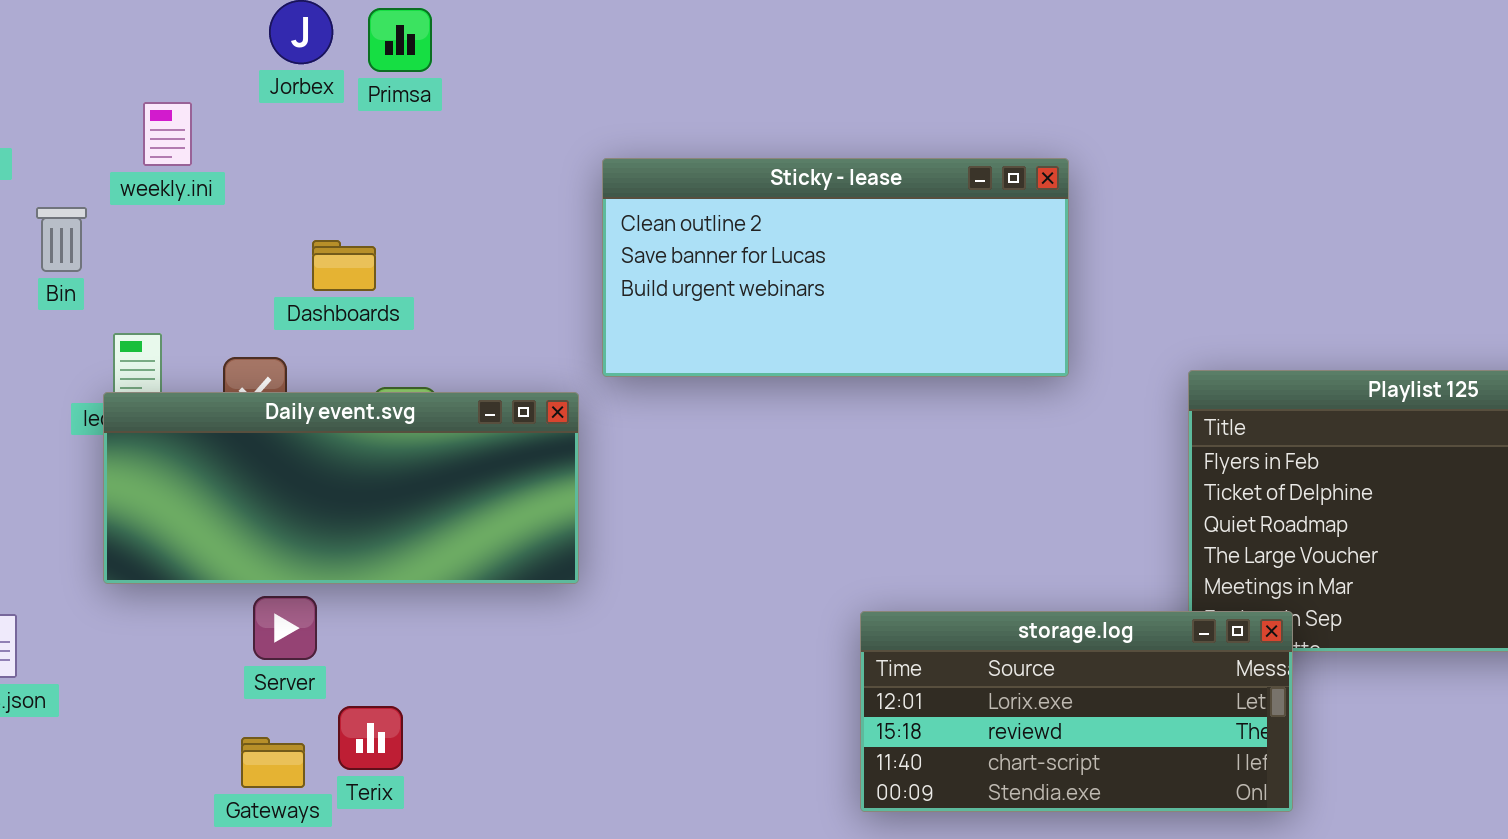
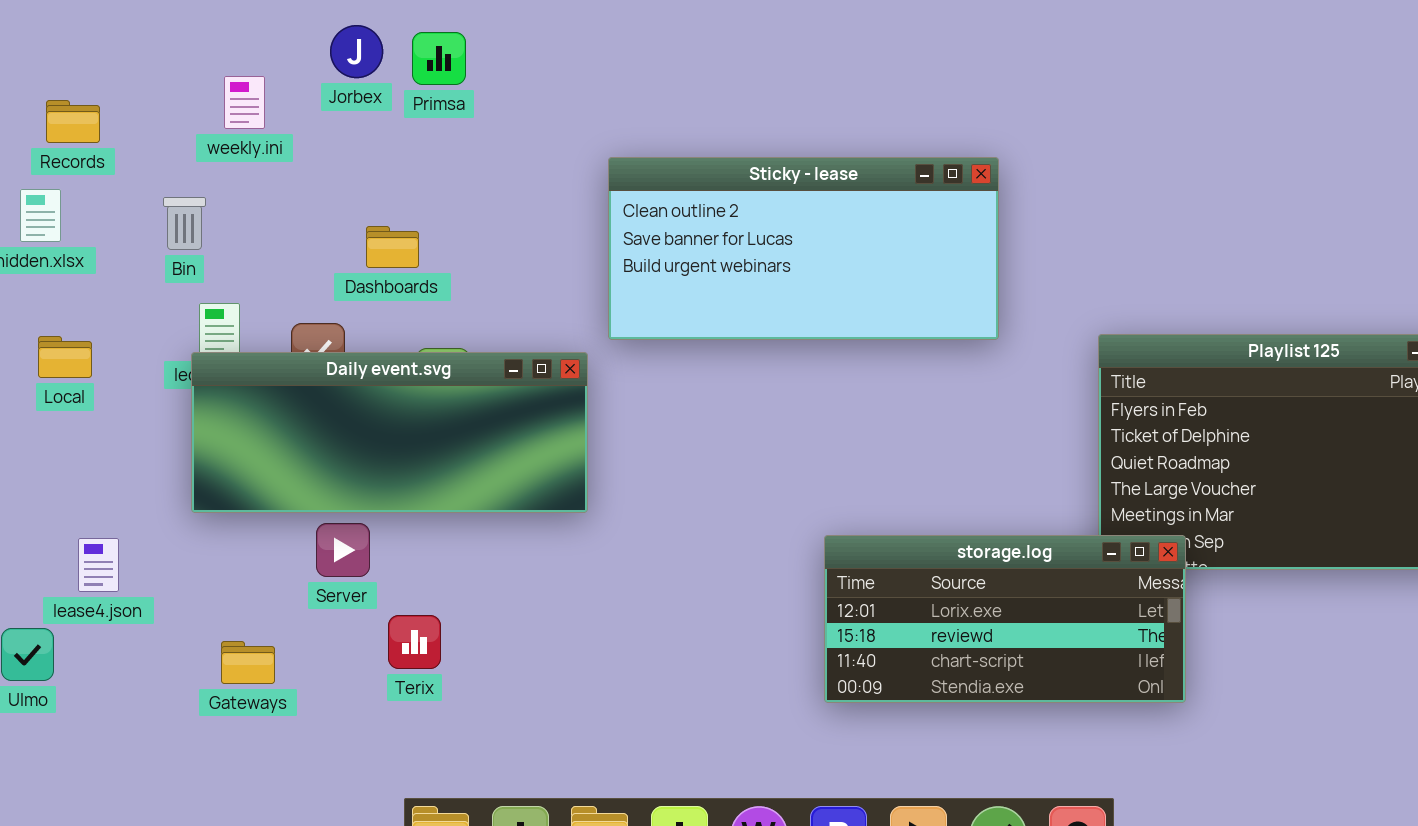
weekly.ini: [143,102,192,166] -> [224,76,265,129], moved
Bin: [36,207,87,272] -> [163,197,206,250], moved
Gateways: [241,737,305,788] -> [221,641,275,684], moved

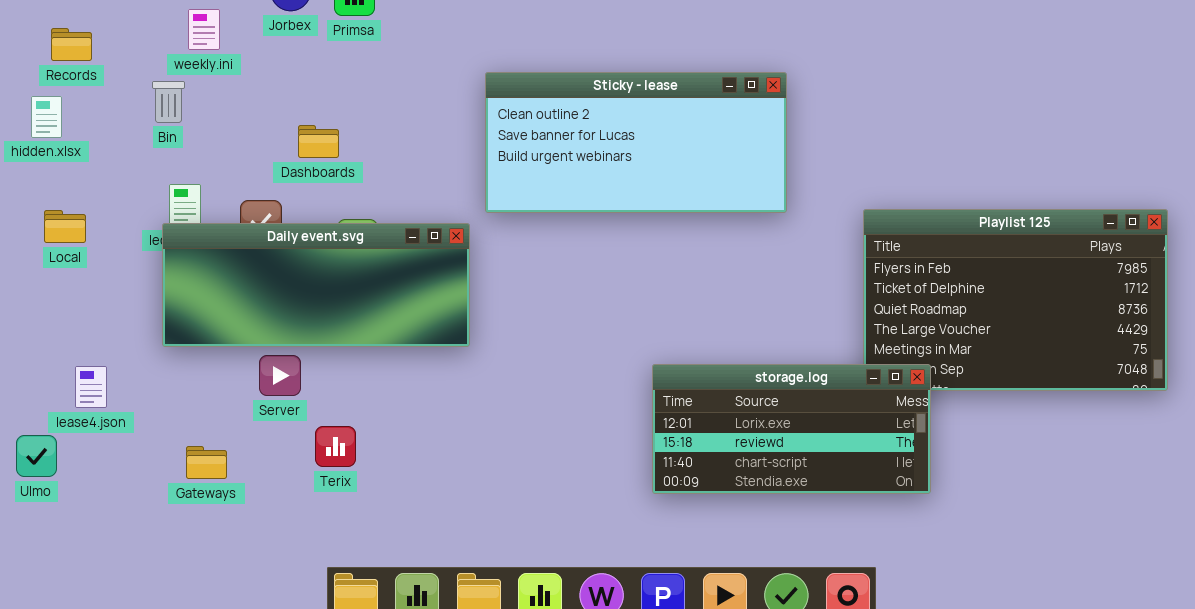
Bin: [163,197,206,250] -> [152,81,185,123], moved

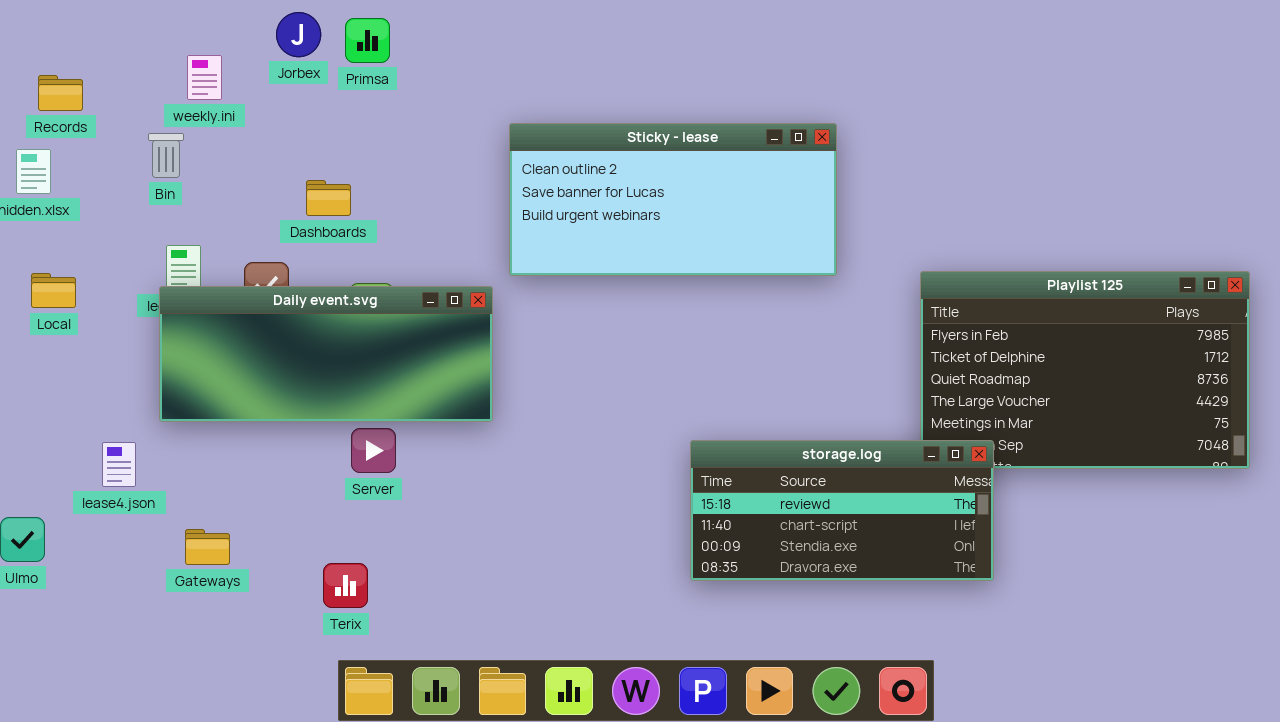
Server: [259,355,301,396] -> [351,428,396,473], moved
storage.log: [652,364,931,494] -> [690,440,994,581], scrolled down 1 row
lease4.json: [75,366,107,408] -> [102,442,136,487], moved
Terix: [315,426,356,467] -> [323,563,368,608], moved

